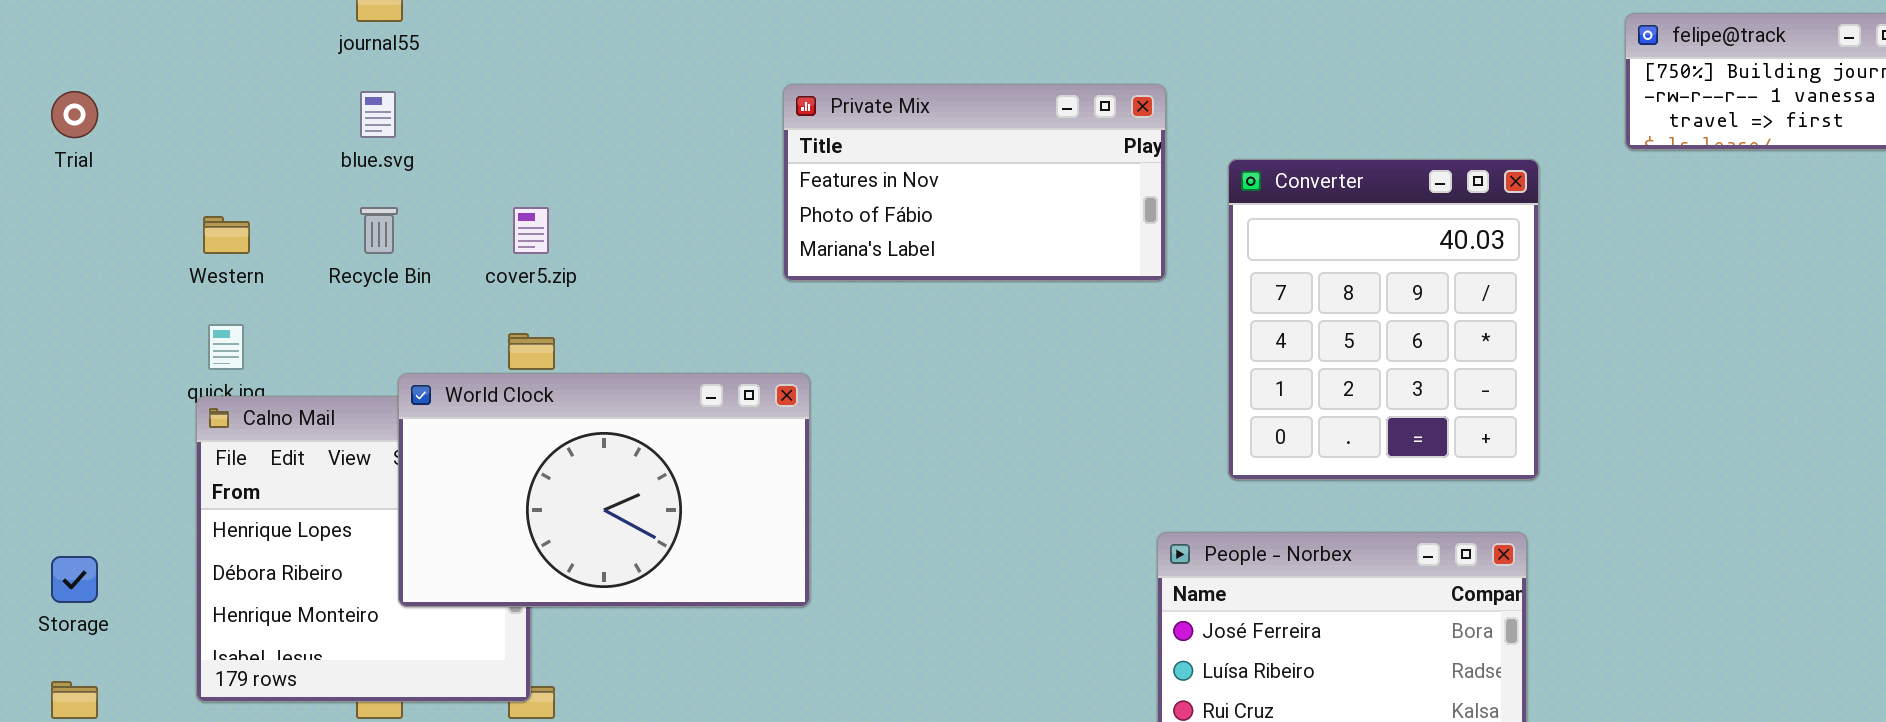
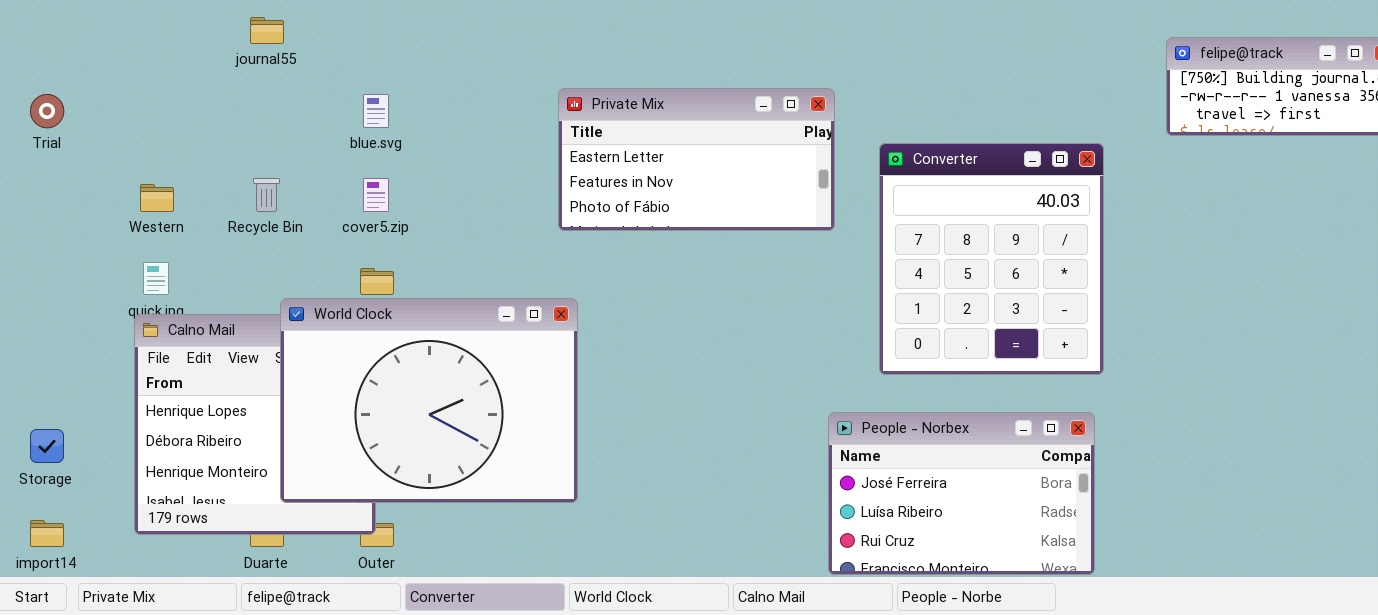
Private Mix: [783,84,1166,281] -> [558,88,835,231], scrolled up 1 row
blue.svg: [360,91,396,138] -> [363,94,389,128], moved
World Clock: [398,373,810,607] -> [280,298,578,503], resized

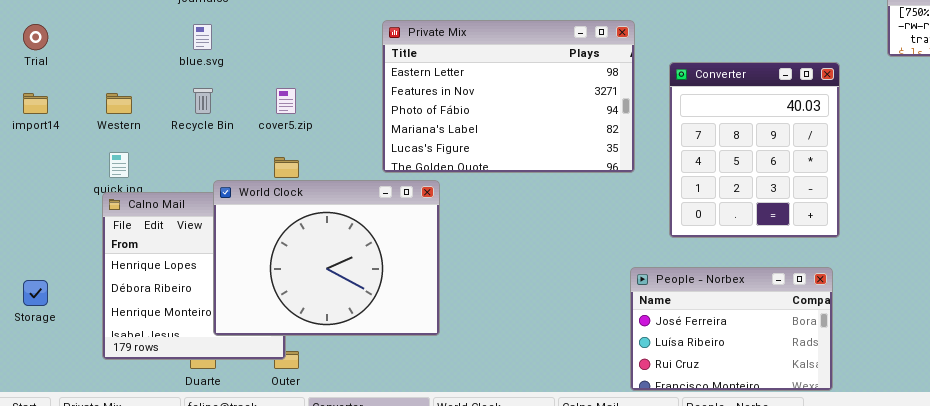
Private Mix: [558,88,835,231] -> [382,20,635,173], resized
blue.svg: [363,94,389,128] -> [193,24,212,50], moved
import14: [30,520,64,547] -> [23,93,48,114], moved

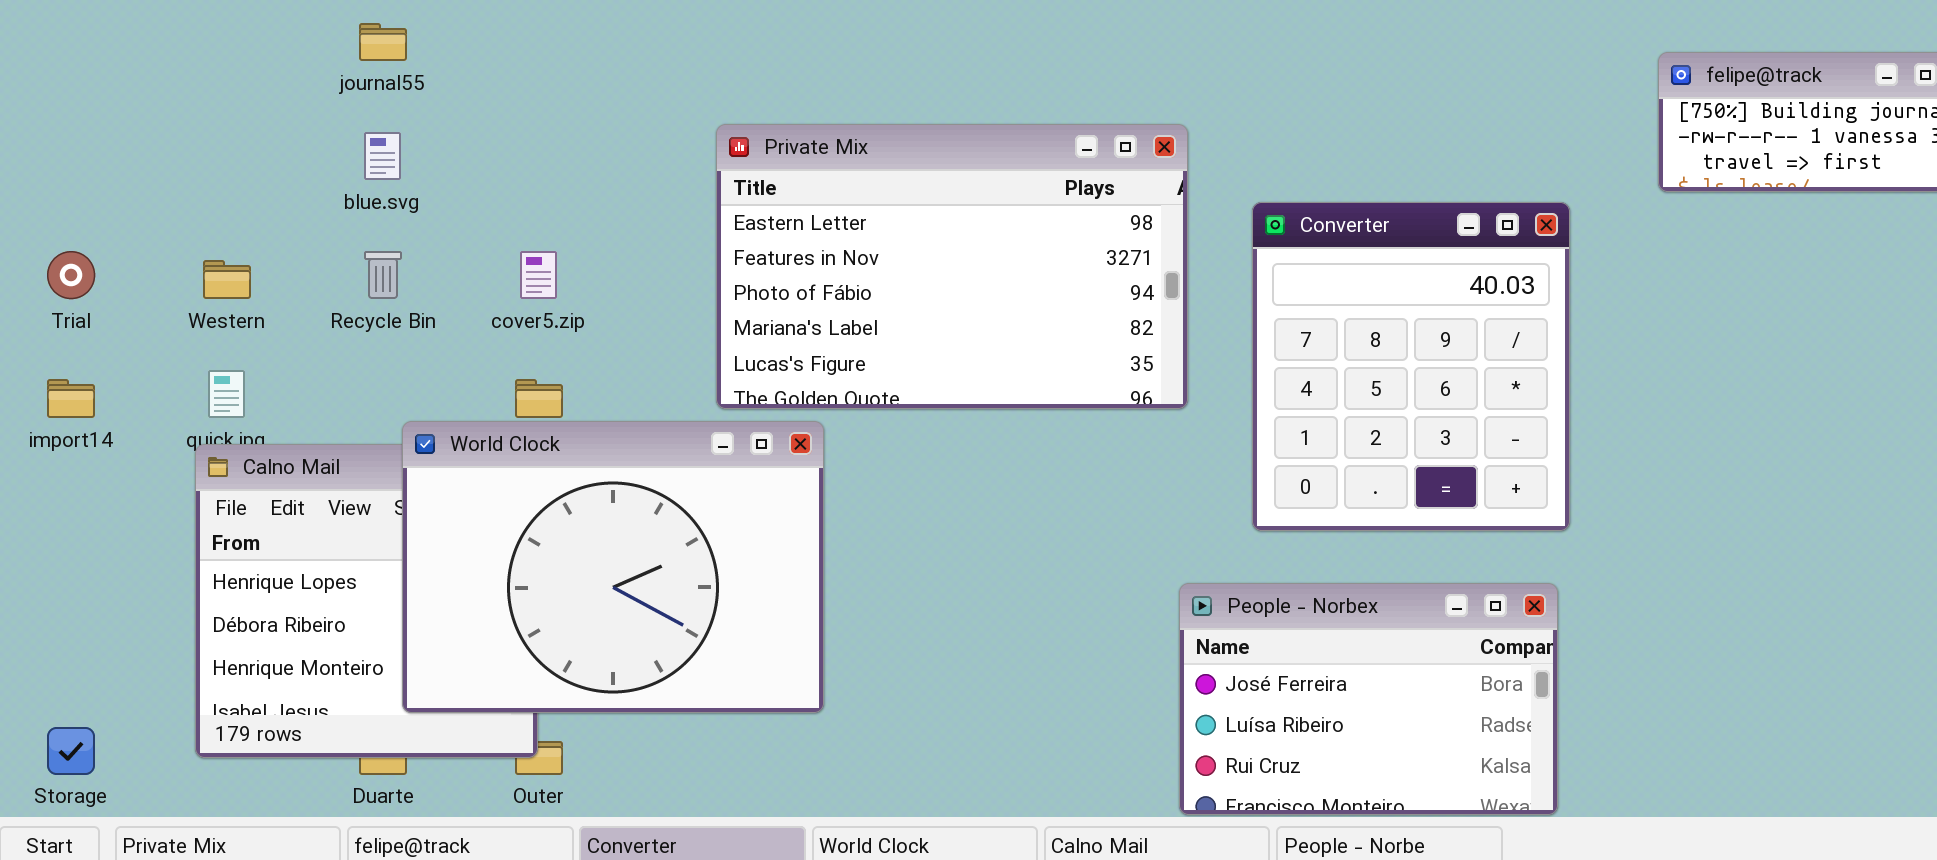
Trial: [23,24,48,50] -> [47,251,95,299], moved
import14: [23,93,48,114] -> [47,379,95,418], moved
Storage: [23,280,48,306] -> [47,727,95,775], moved

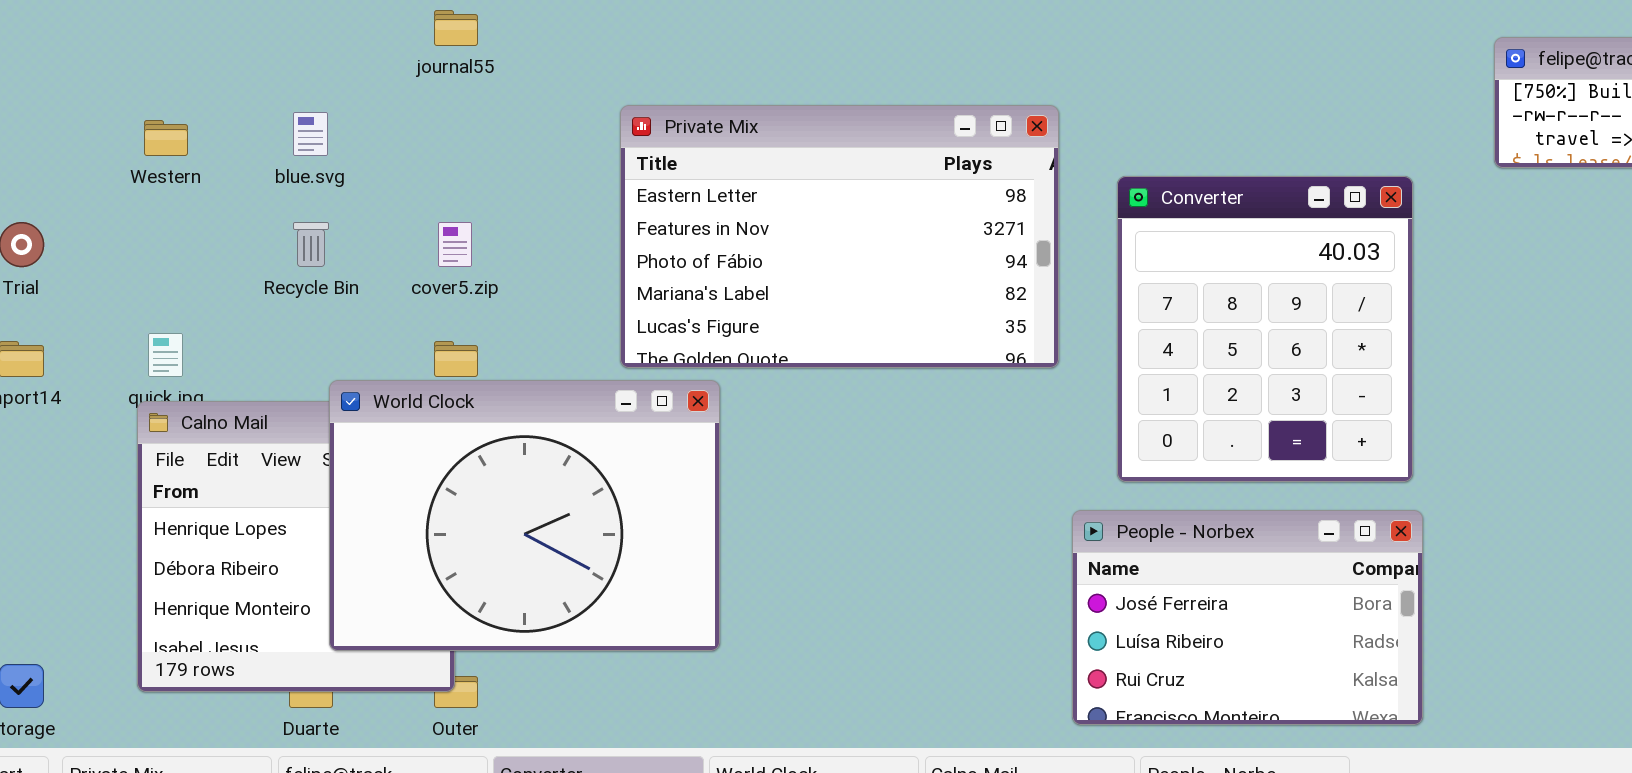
journal55: [359,23,407,61] -> [434,10,478,46], moved
Western: [203,260,251,299] -> [144,120,188,156], moved
People - Norbex: [1179,583,1558,815] -> [1072,510,1423,725], moved

